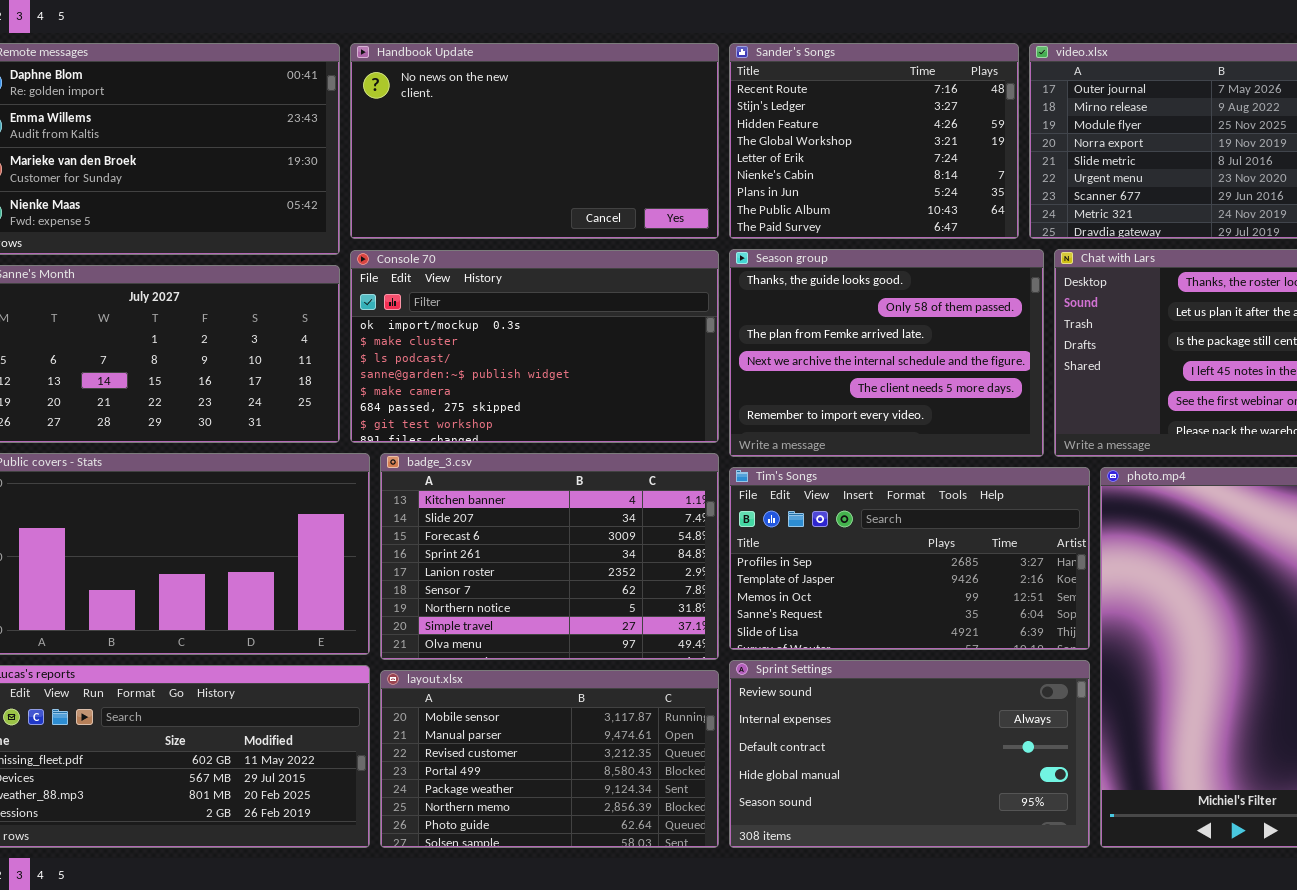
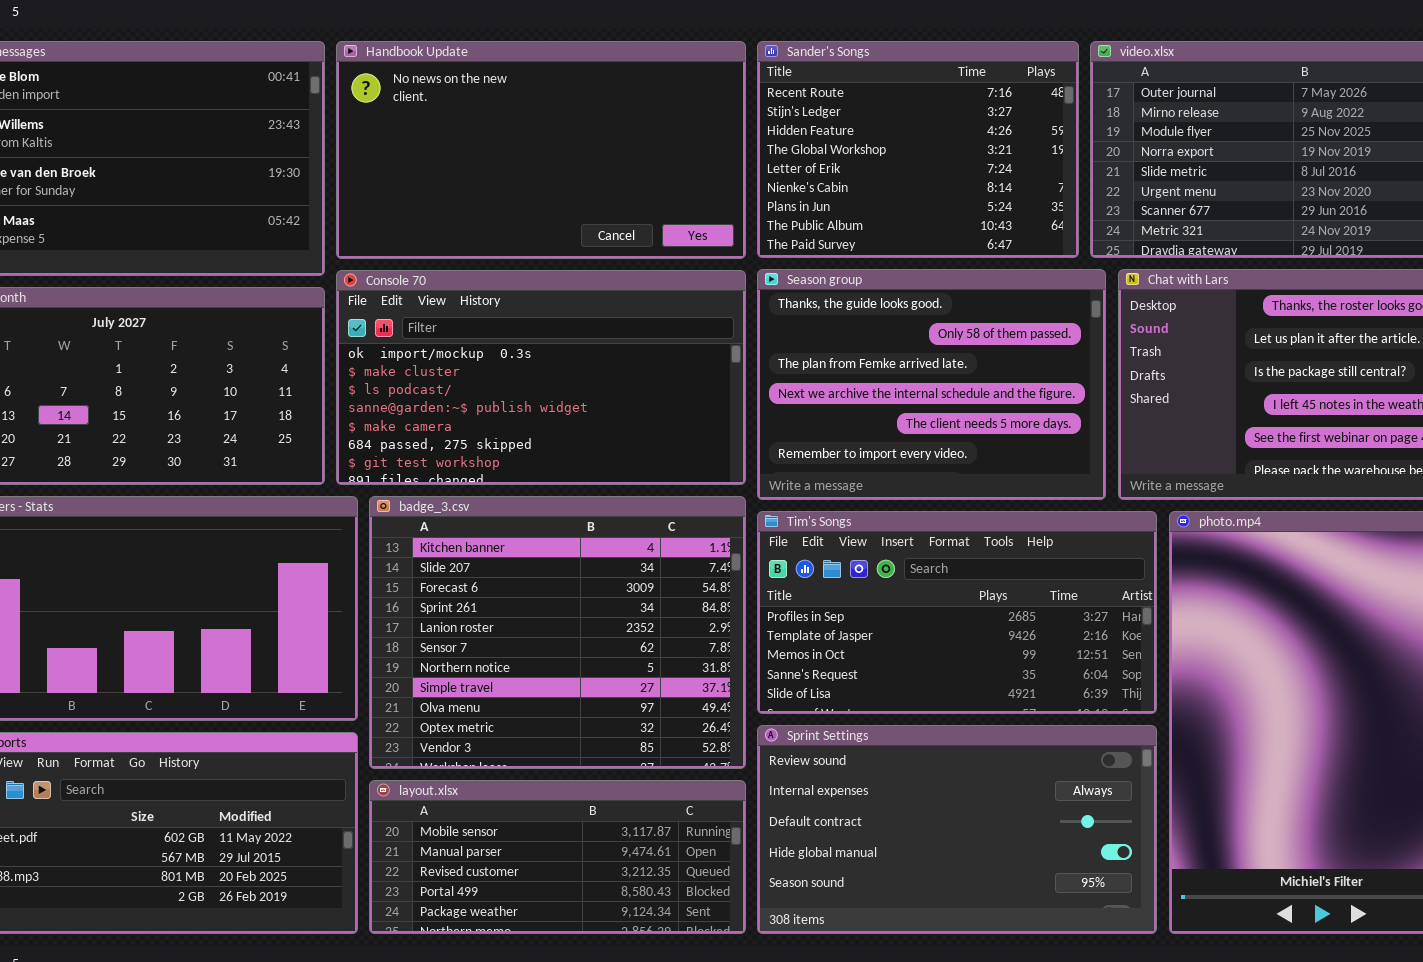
badge_3.csv: [380,453,719,660] -> [369,496,746,769], resized
layout.xlsx: [380,670,719,848] -> [369,780,746,934], resized

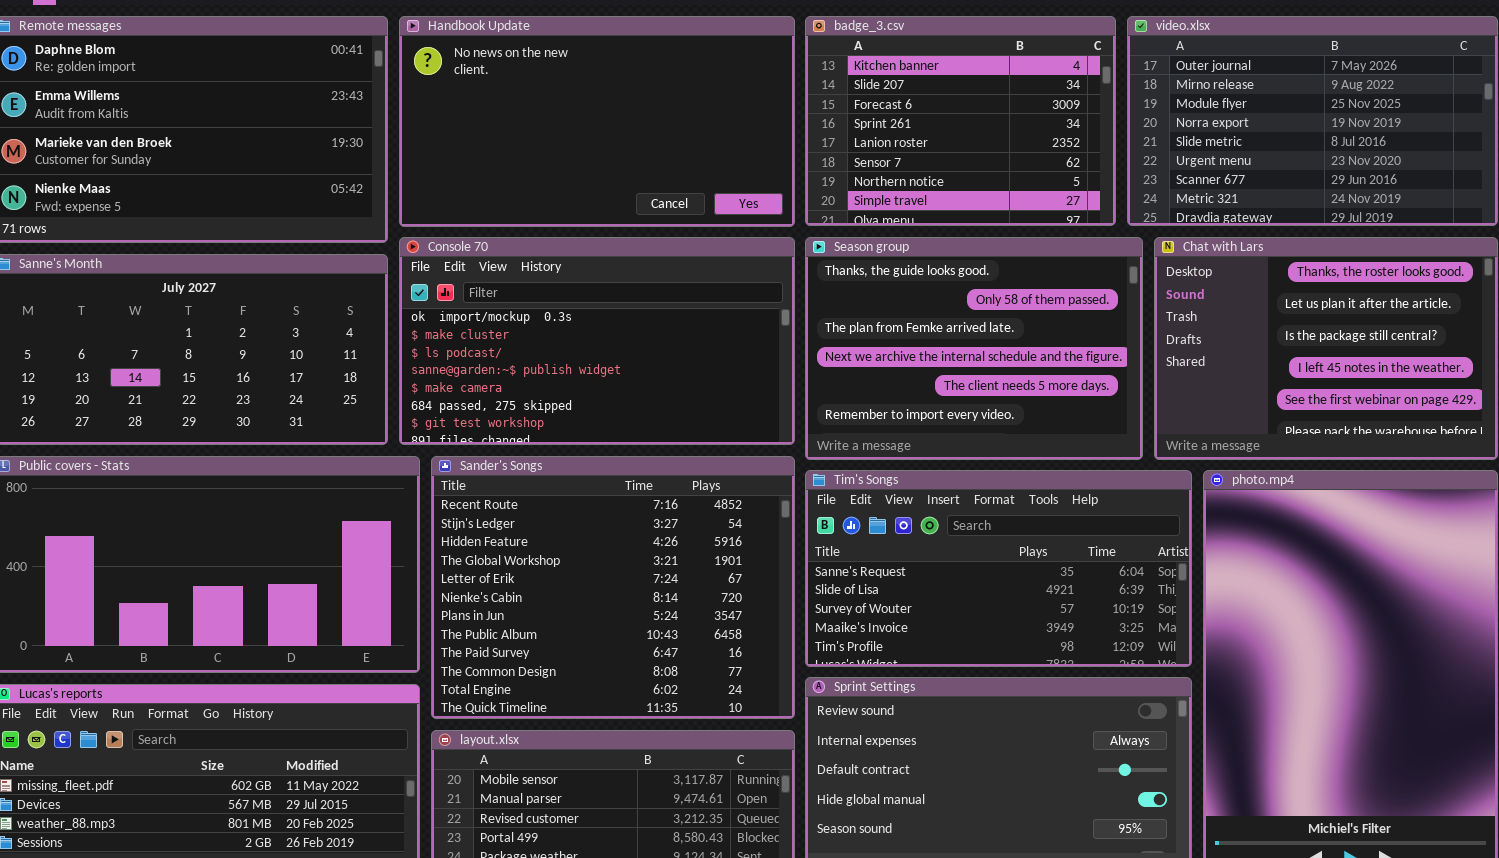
Sander's Songs: [757,41,1079,258] -> [431,456,795,719], moved, resized
badge_3.csv: [369,496,746,769] -> [805,16,1116,226], moved, resized
Tim's Songs: [757,511,1157,714] -> [805,470,1192,667], scrolled down 3 rows

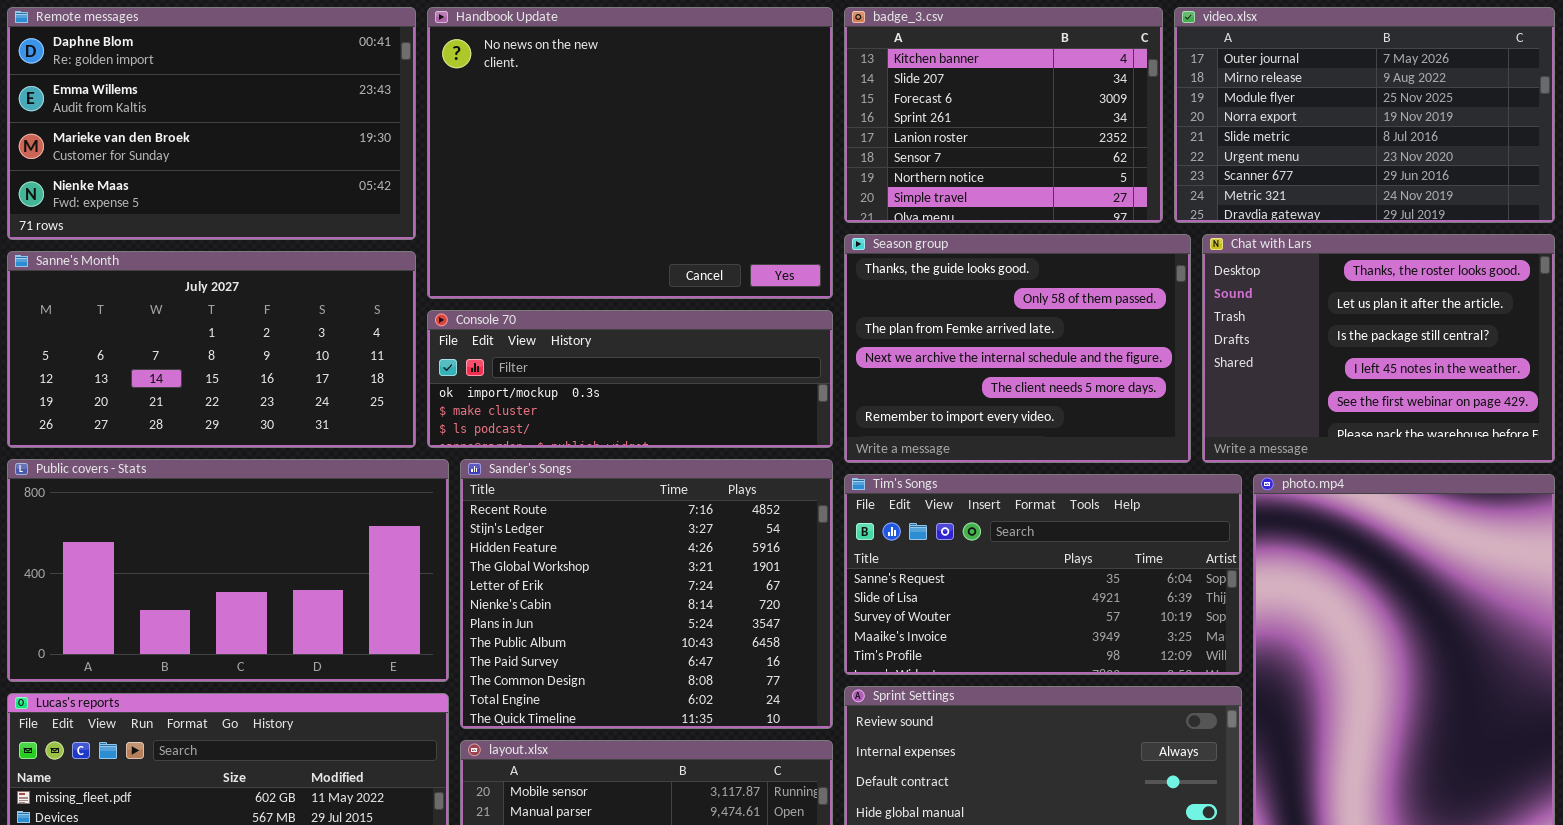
Handbook Update: [399,16,795,227] -> [427,7,833,299], resized
Console 70: [399,237,795,445] -> [427,310,833,448], resized

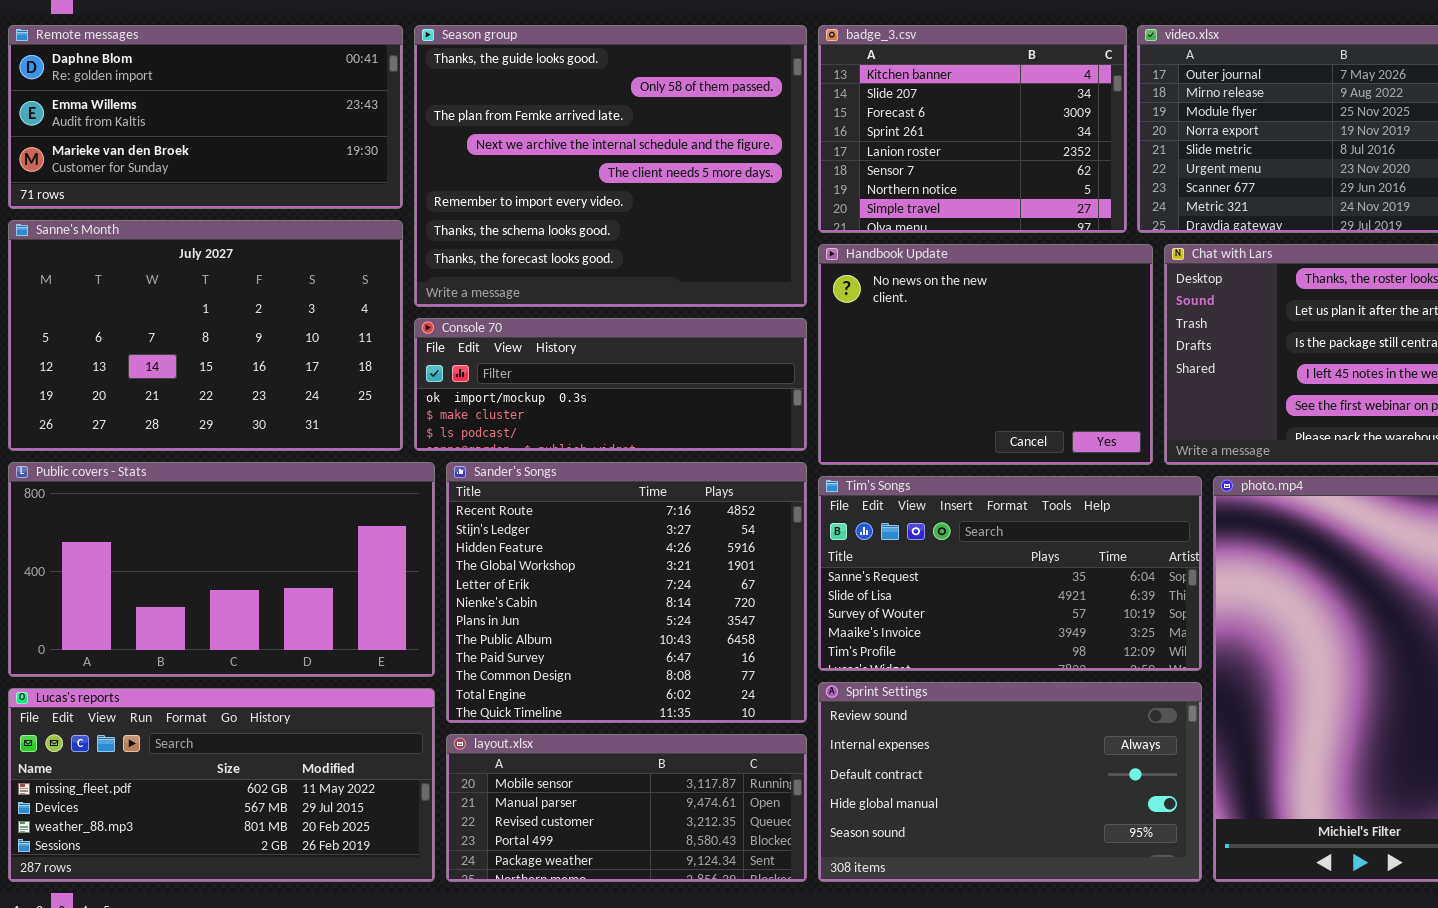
Remote messages: [7,7,416,240] -> [8,25,403,209], resized
Handbook Update: [427,7,833,299] -> [818,244,1153,465], moved, resized
Season group: [844,234,1191,463] -> [414,25,807,307], moved, resized
Sanne's Month: [7,251,416,448] -> [8,220,403,451], resized

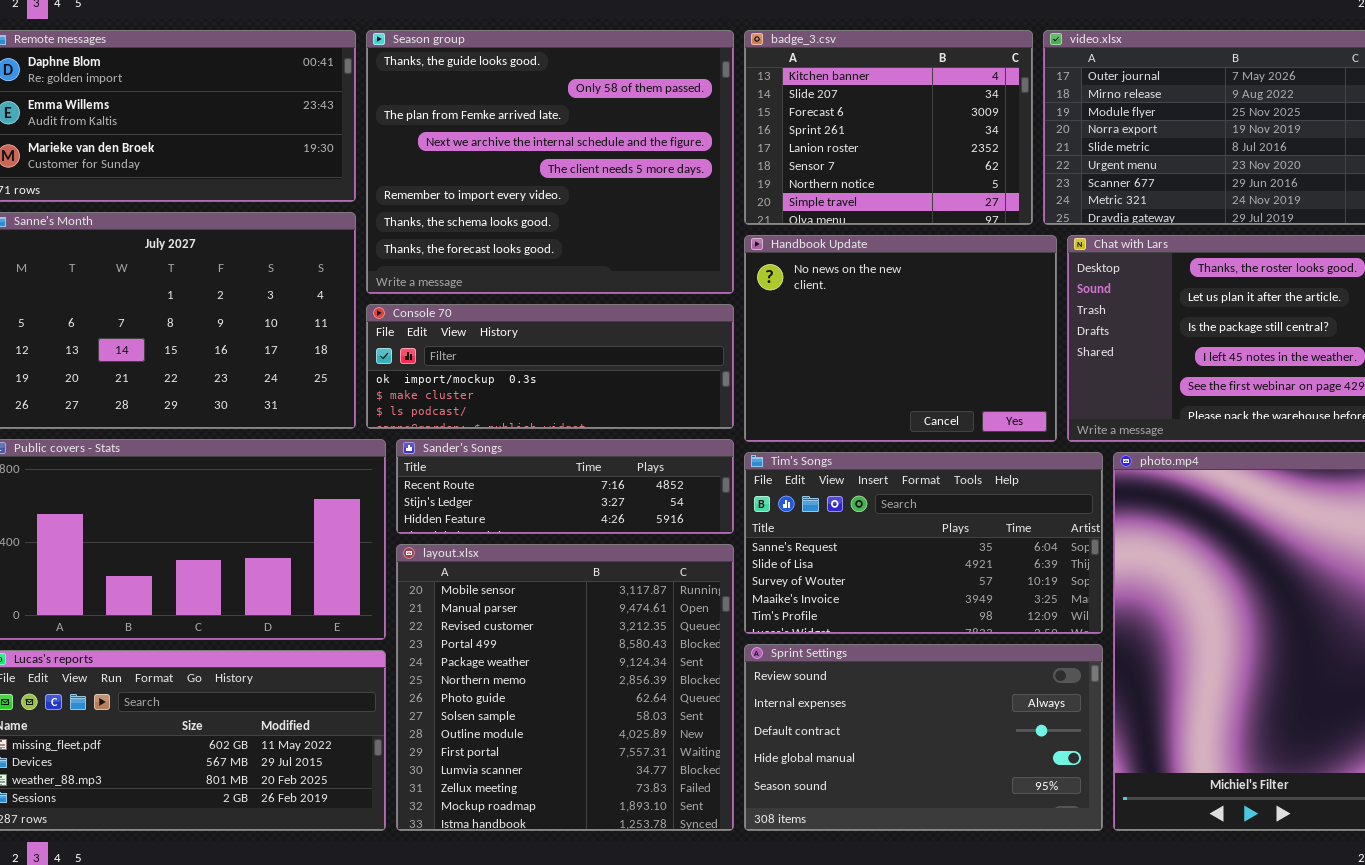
Sander's Songs: [446,462,807,723] -> [396,439,734,534], resized
layout.xlsx: [446,734,807,882] -> [396,544,734,831], resized

